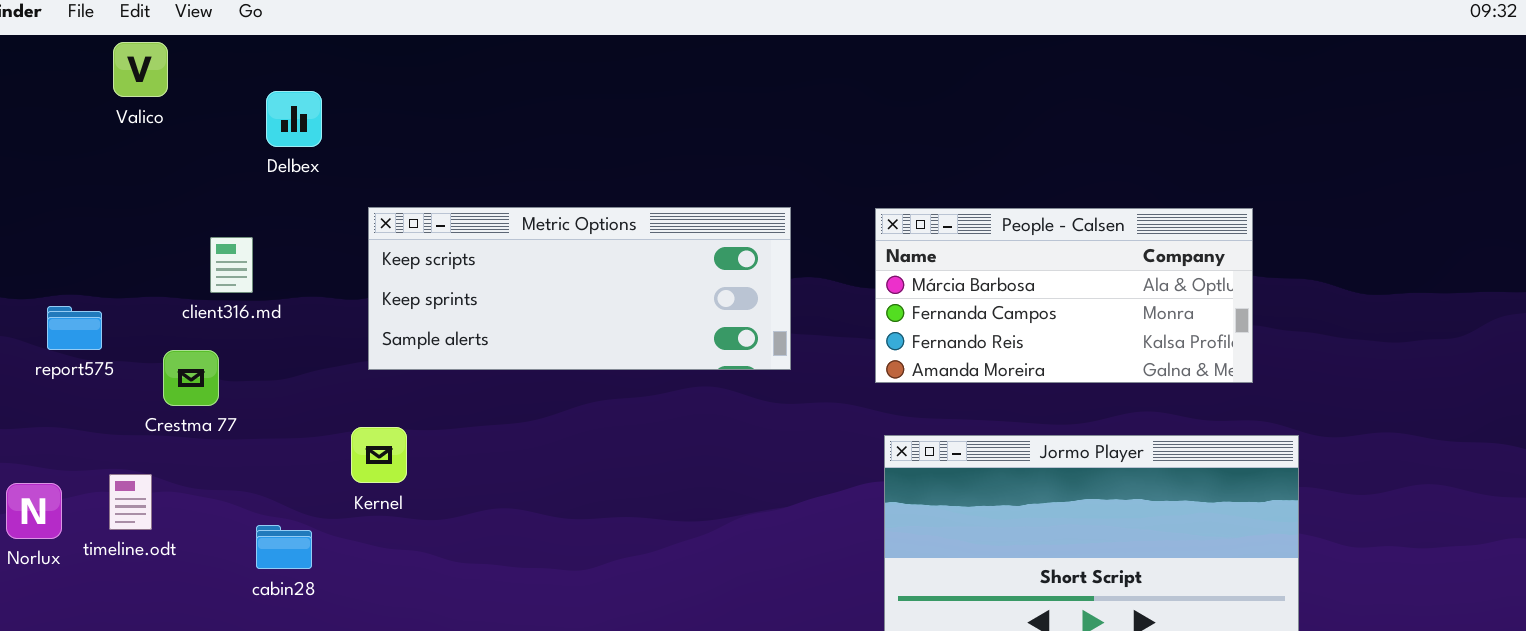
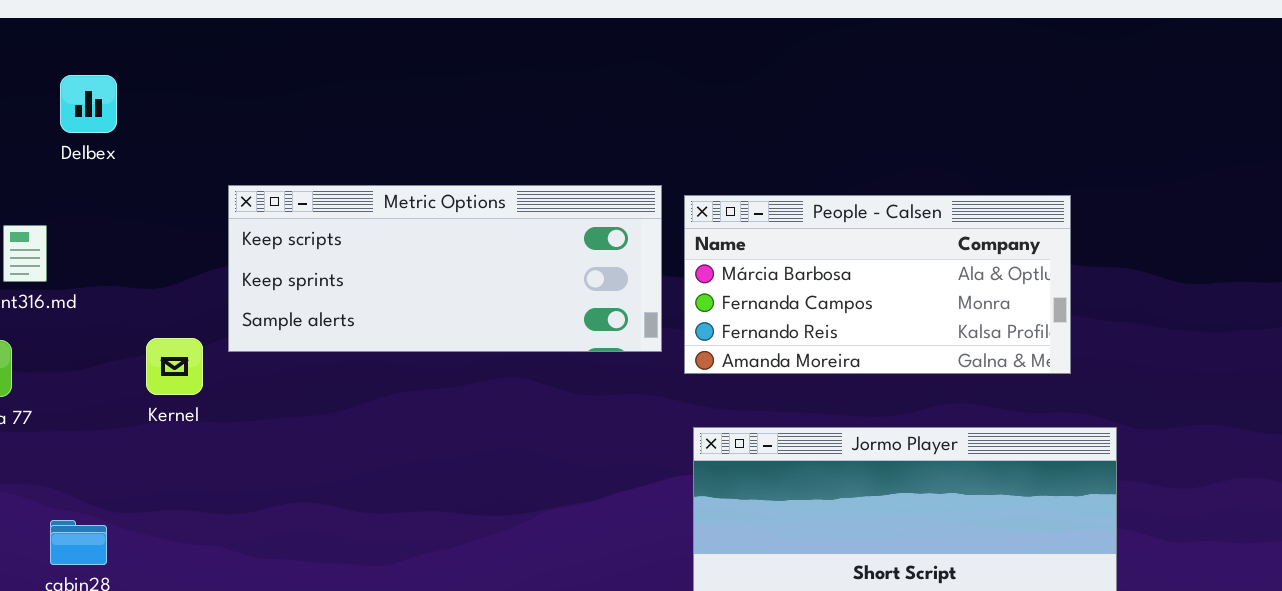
Metric Options: [368,207,791,370] -> [228,185,662,352], moved
Kernel: [351,427,407,483] -> [146,338,203,395], moved

